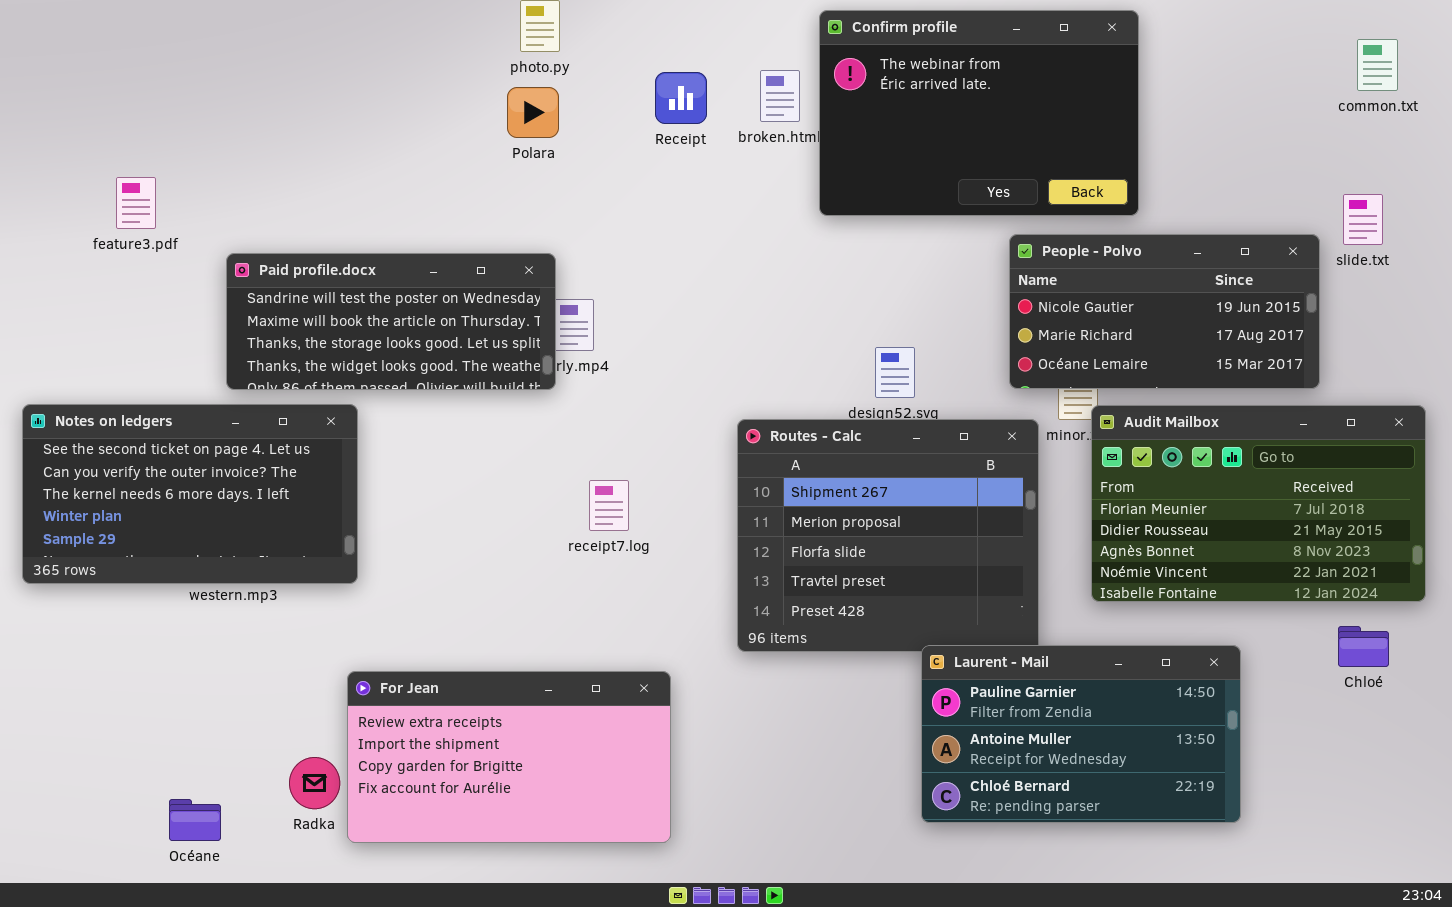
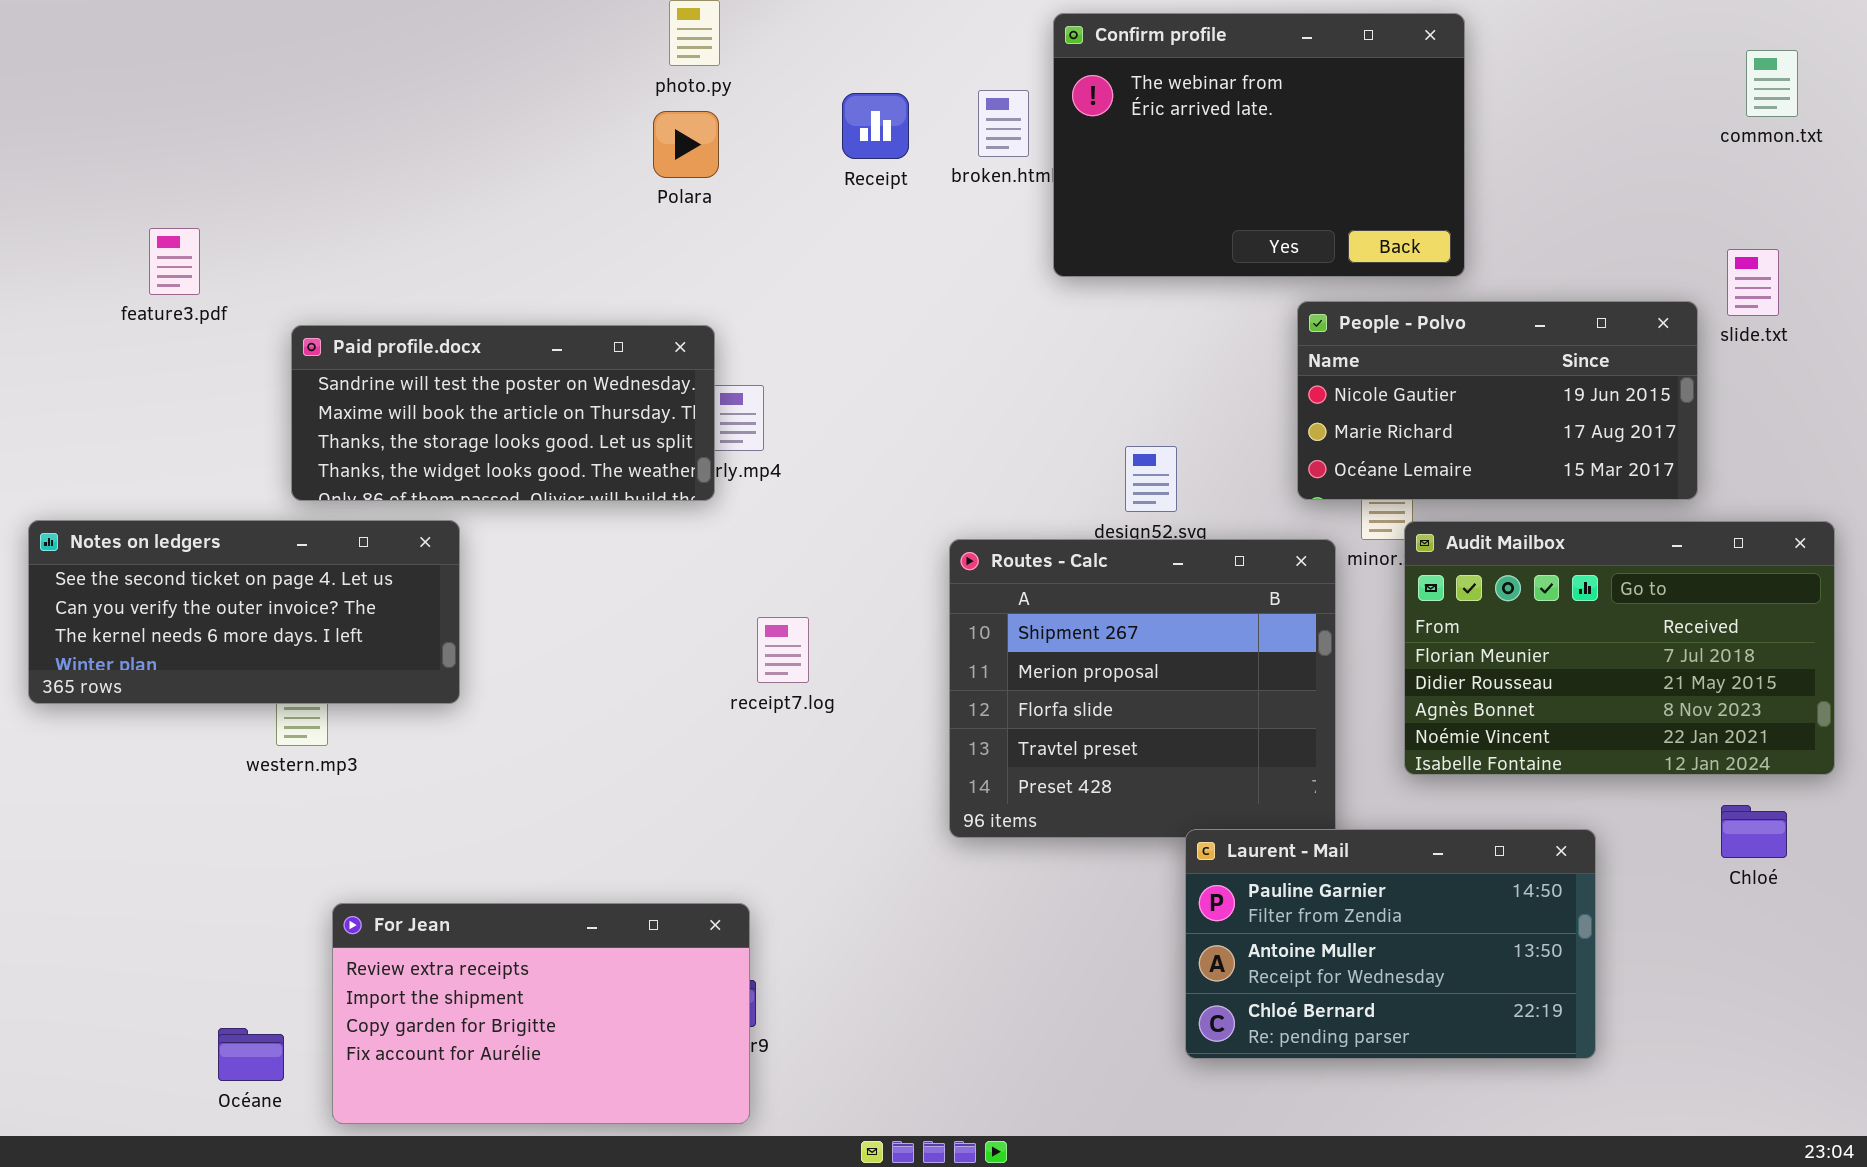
Notes on ledgers: [22,404,358,584] -> [28,520,460,704], resized
For Jean: [347,671,671,843] -> [332,903,750,1124], moved

